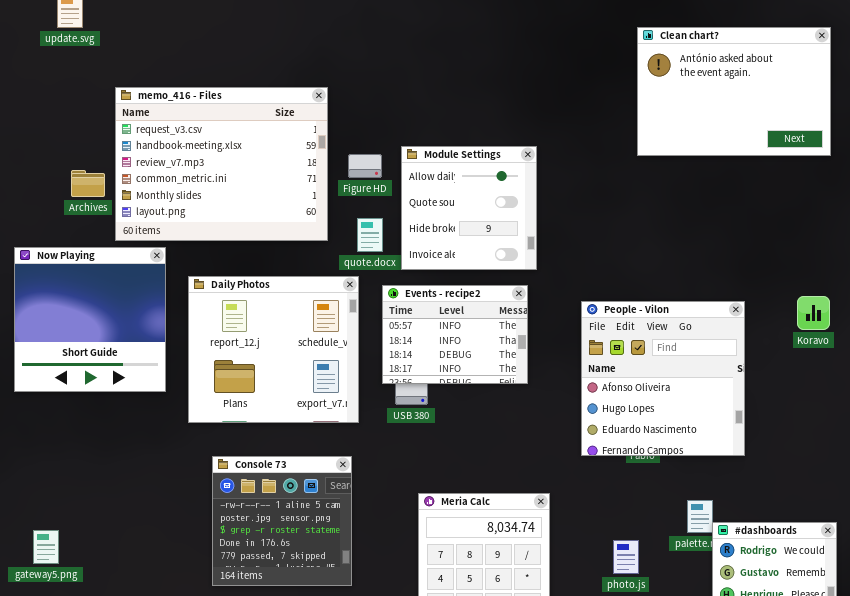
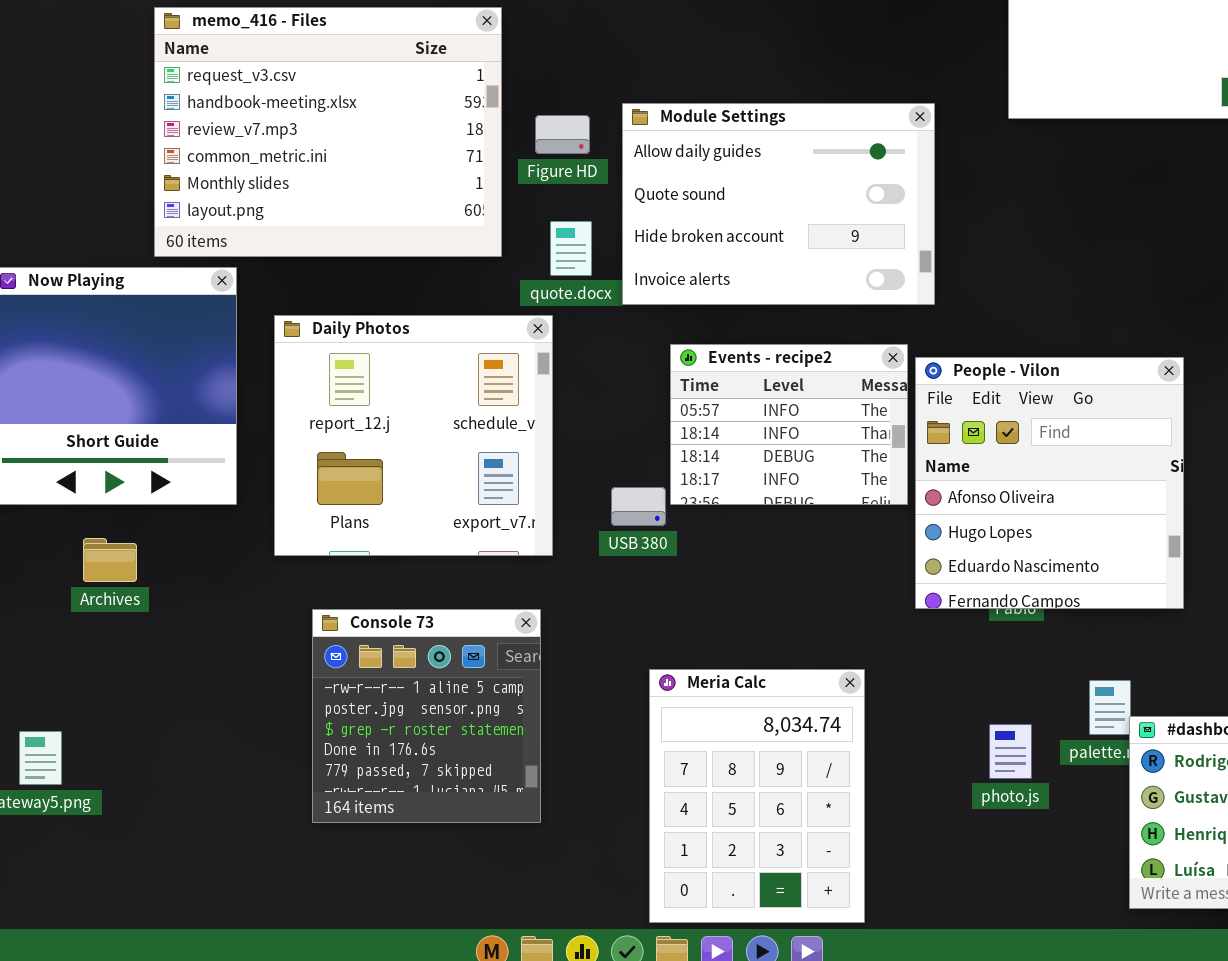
Module Settings: [401,146,537,270] -> [622,103,935,305], resized
Archives: [71,170,105,197] -> [83,538,137,582], moved
Events - recipe2: [382,285,528,384] -> [670,344,908,505], moved
photo.js: [613,540,639,574] -> [989,724,1032,779], moved

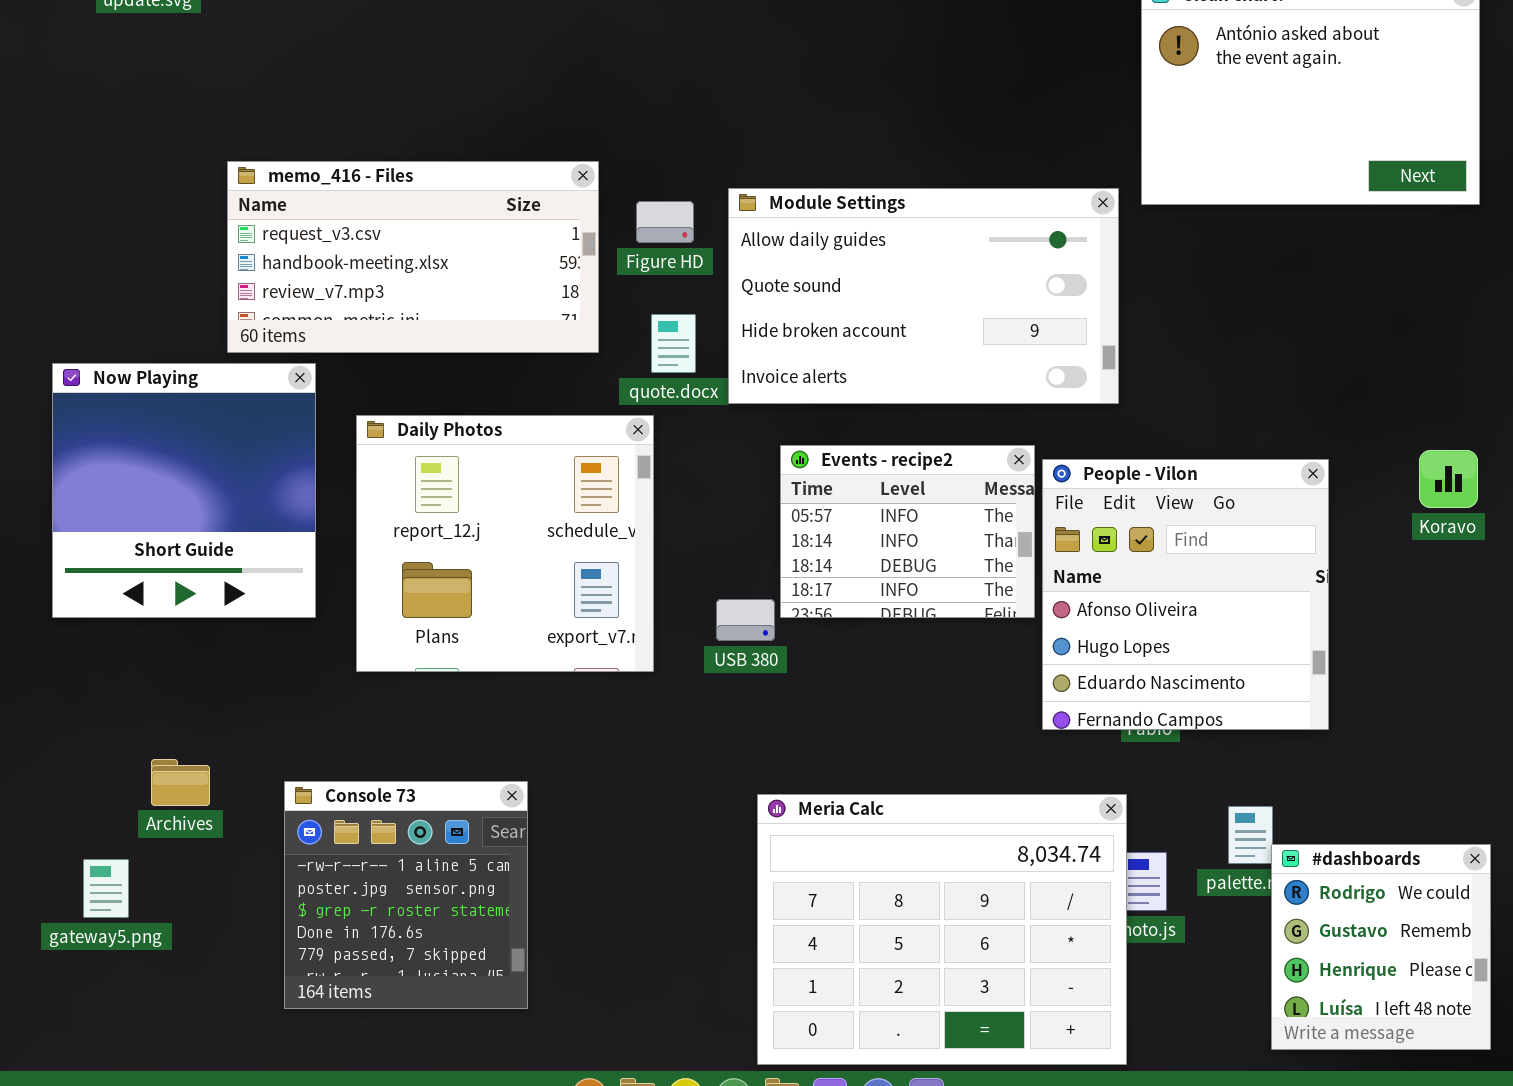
memo_416 - Files: [154,7,502,257] -> [227,161,599,353], resized
Module Settings: [622,103,935,305] -> [728,188,1119,404], resized
Archives: [83,538,137,582] -> [151,759,210,806], moved
Console 73: [312,609,541,823] -> [284,781,528,1009], moved
Meria Calc: [649,669,865,923] -> [757,794,1127,1065], resized

